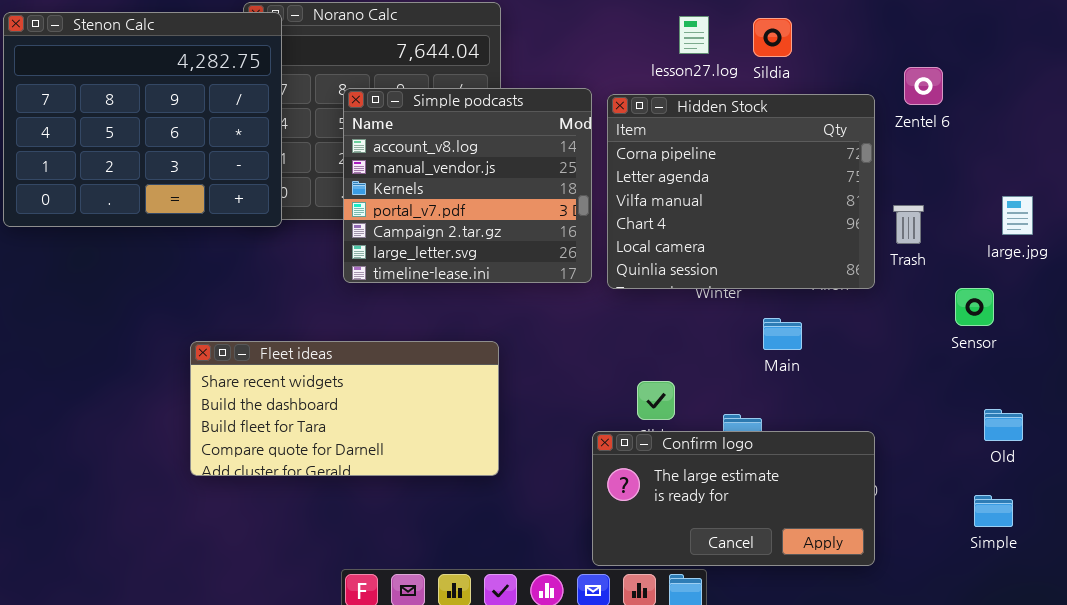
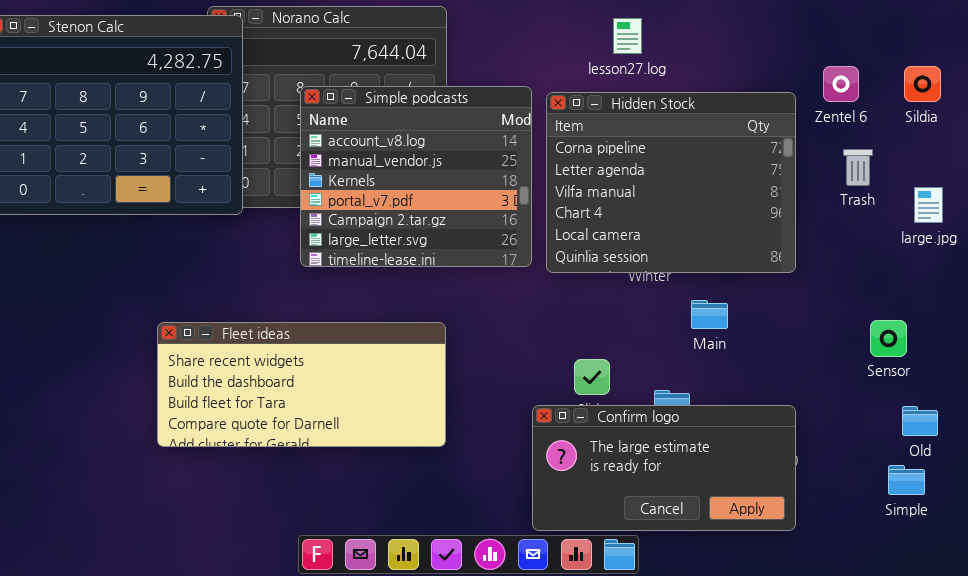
Sildia: [753,18,792,57] -> [904,66,941,102], moved
Trash: [893,205,924,244] -> [843,149,873,186], moved
Sensor: [955,288,994,326] -> [870,320,907,357], moved
Old: [984,409,1023,441] -> [902,406,938,436], moved

